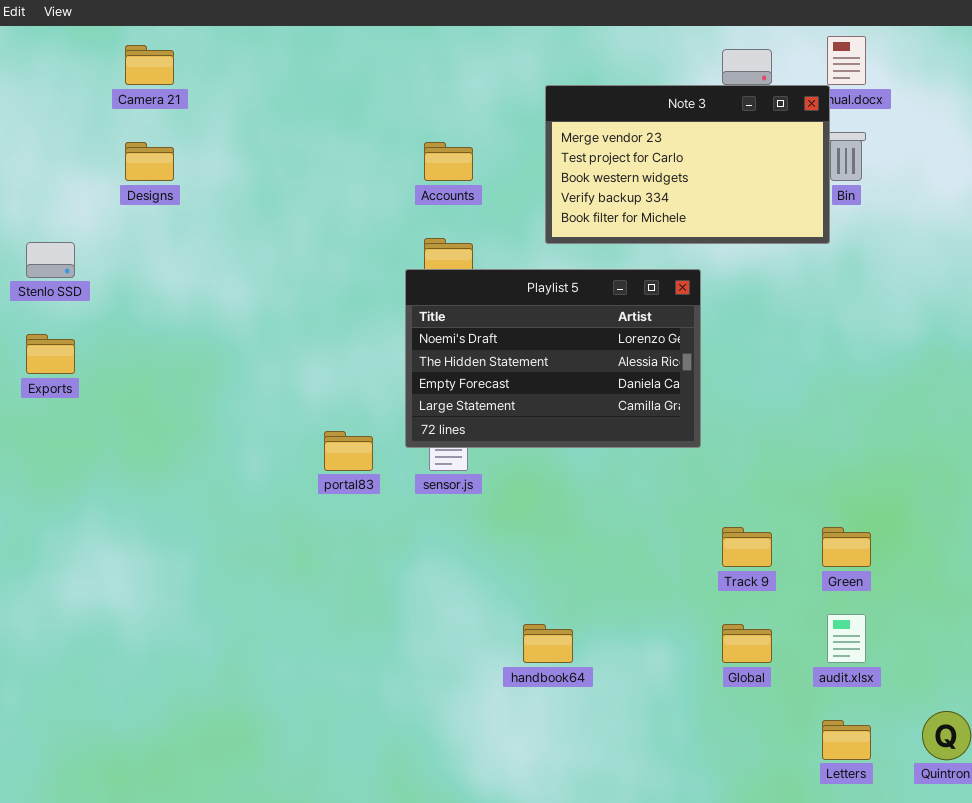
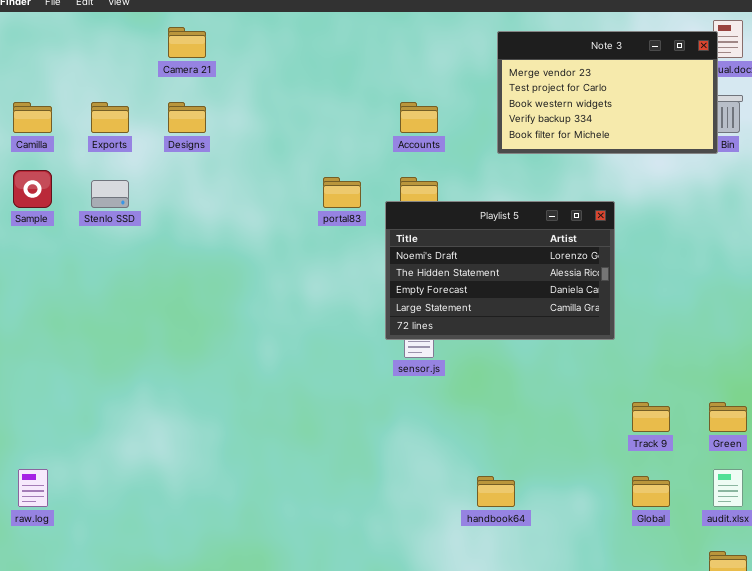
Note 3: [545,85,830,244] -> [497,31,718,154], moved
Exports: [26,334,75,374] -> [91,102,129,133], moved
portal83: [324,431,373,471] -> [323,177,361,208], moved

